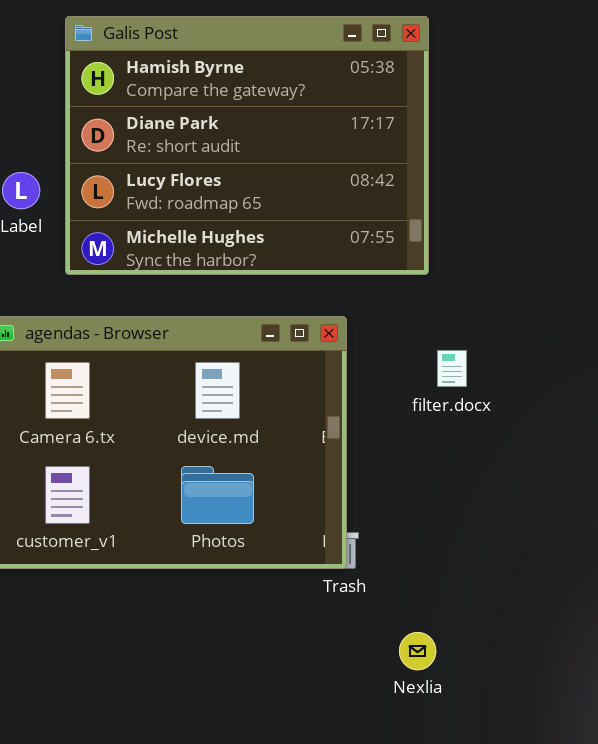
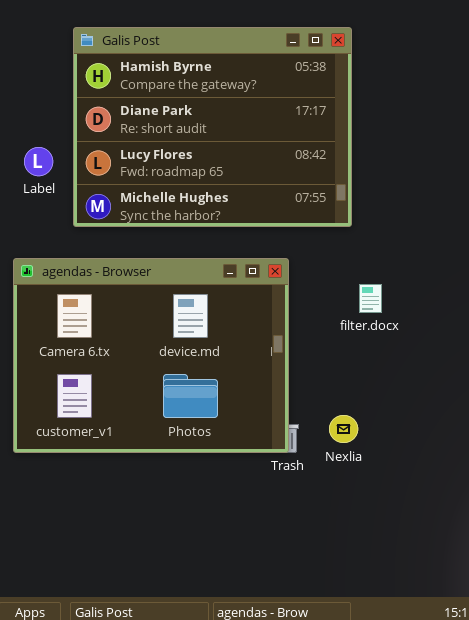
Nexlia: [399,632,436,670] -> [329,415,358,443], moved

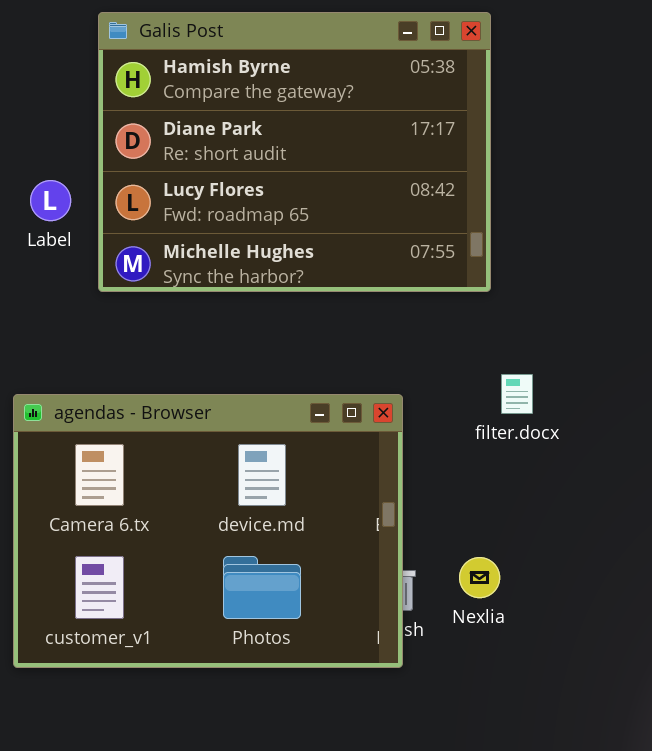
agendas - Browser: [13,258,289,453] -> [13,394,403,668], moved

